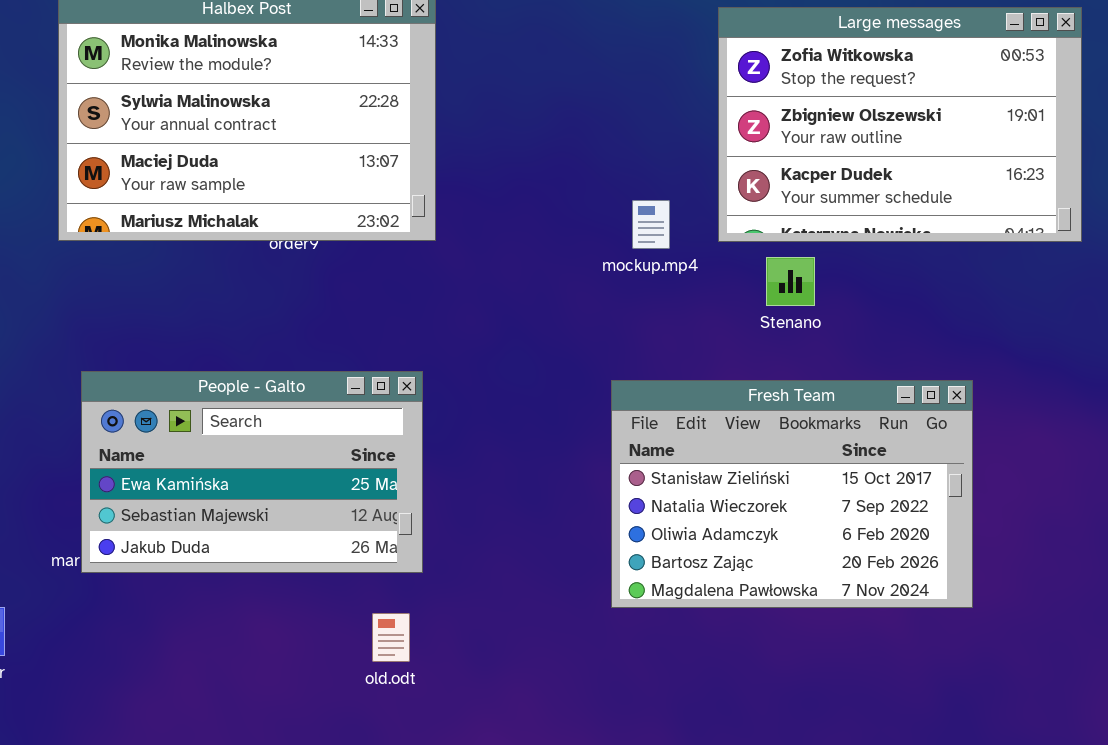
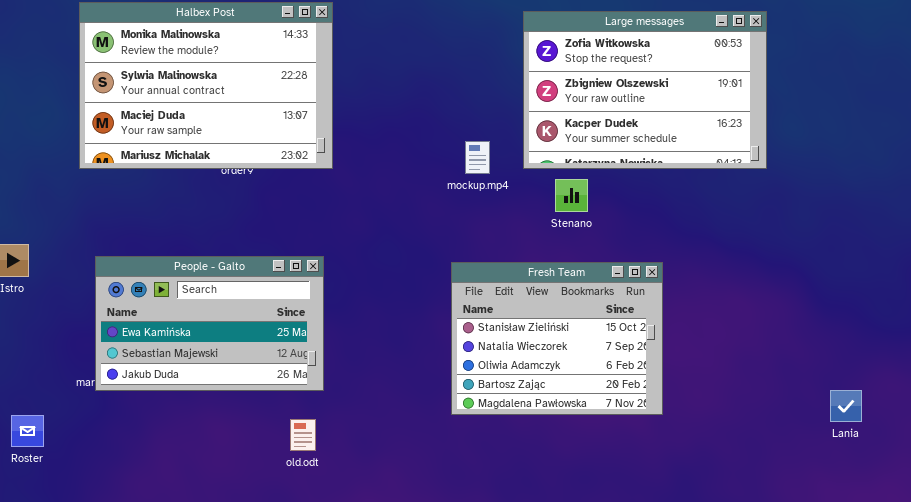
Fresh Team: [611,380,973,608] -> [451,262,663,415], resized

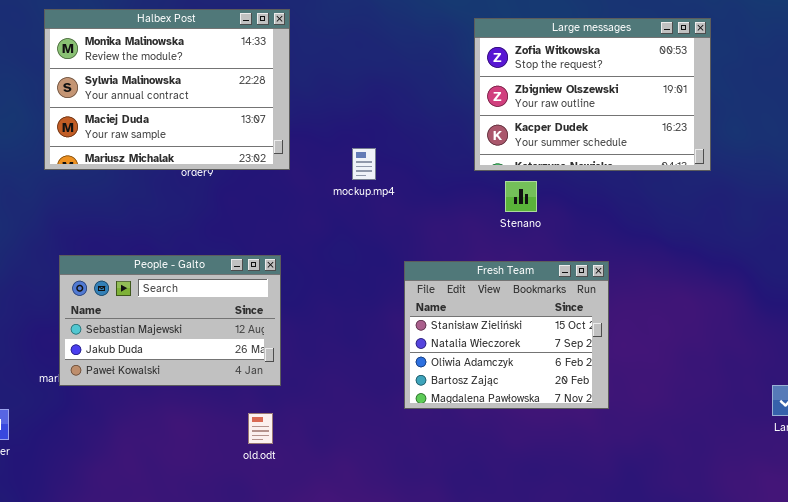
mockup.mp4: [465,141,490,174] -> [352,148,376,180], moved
People - Galto: [95,256,324,391] -> [59,255,281,386], scrolled down 1 row

